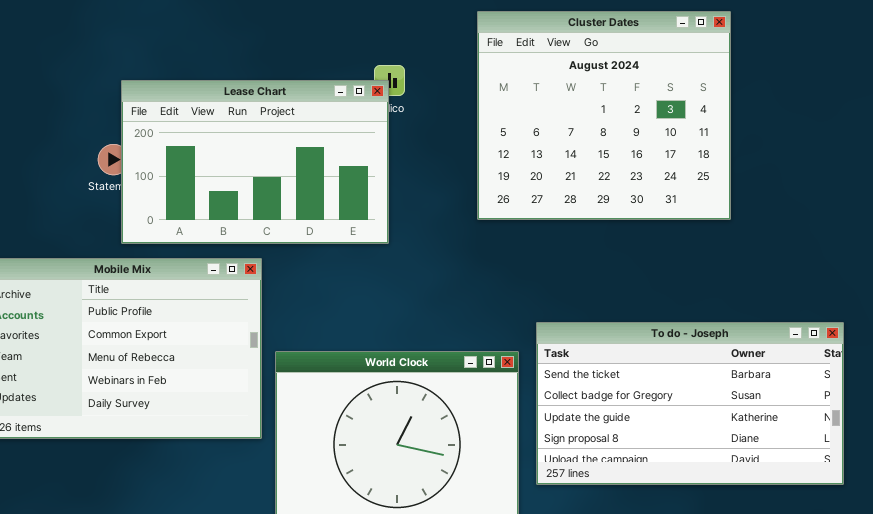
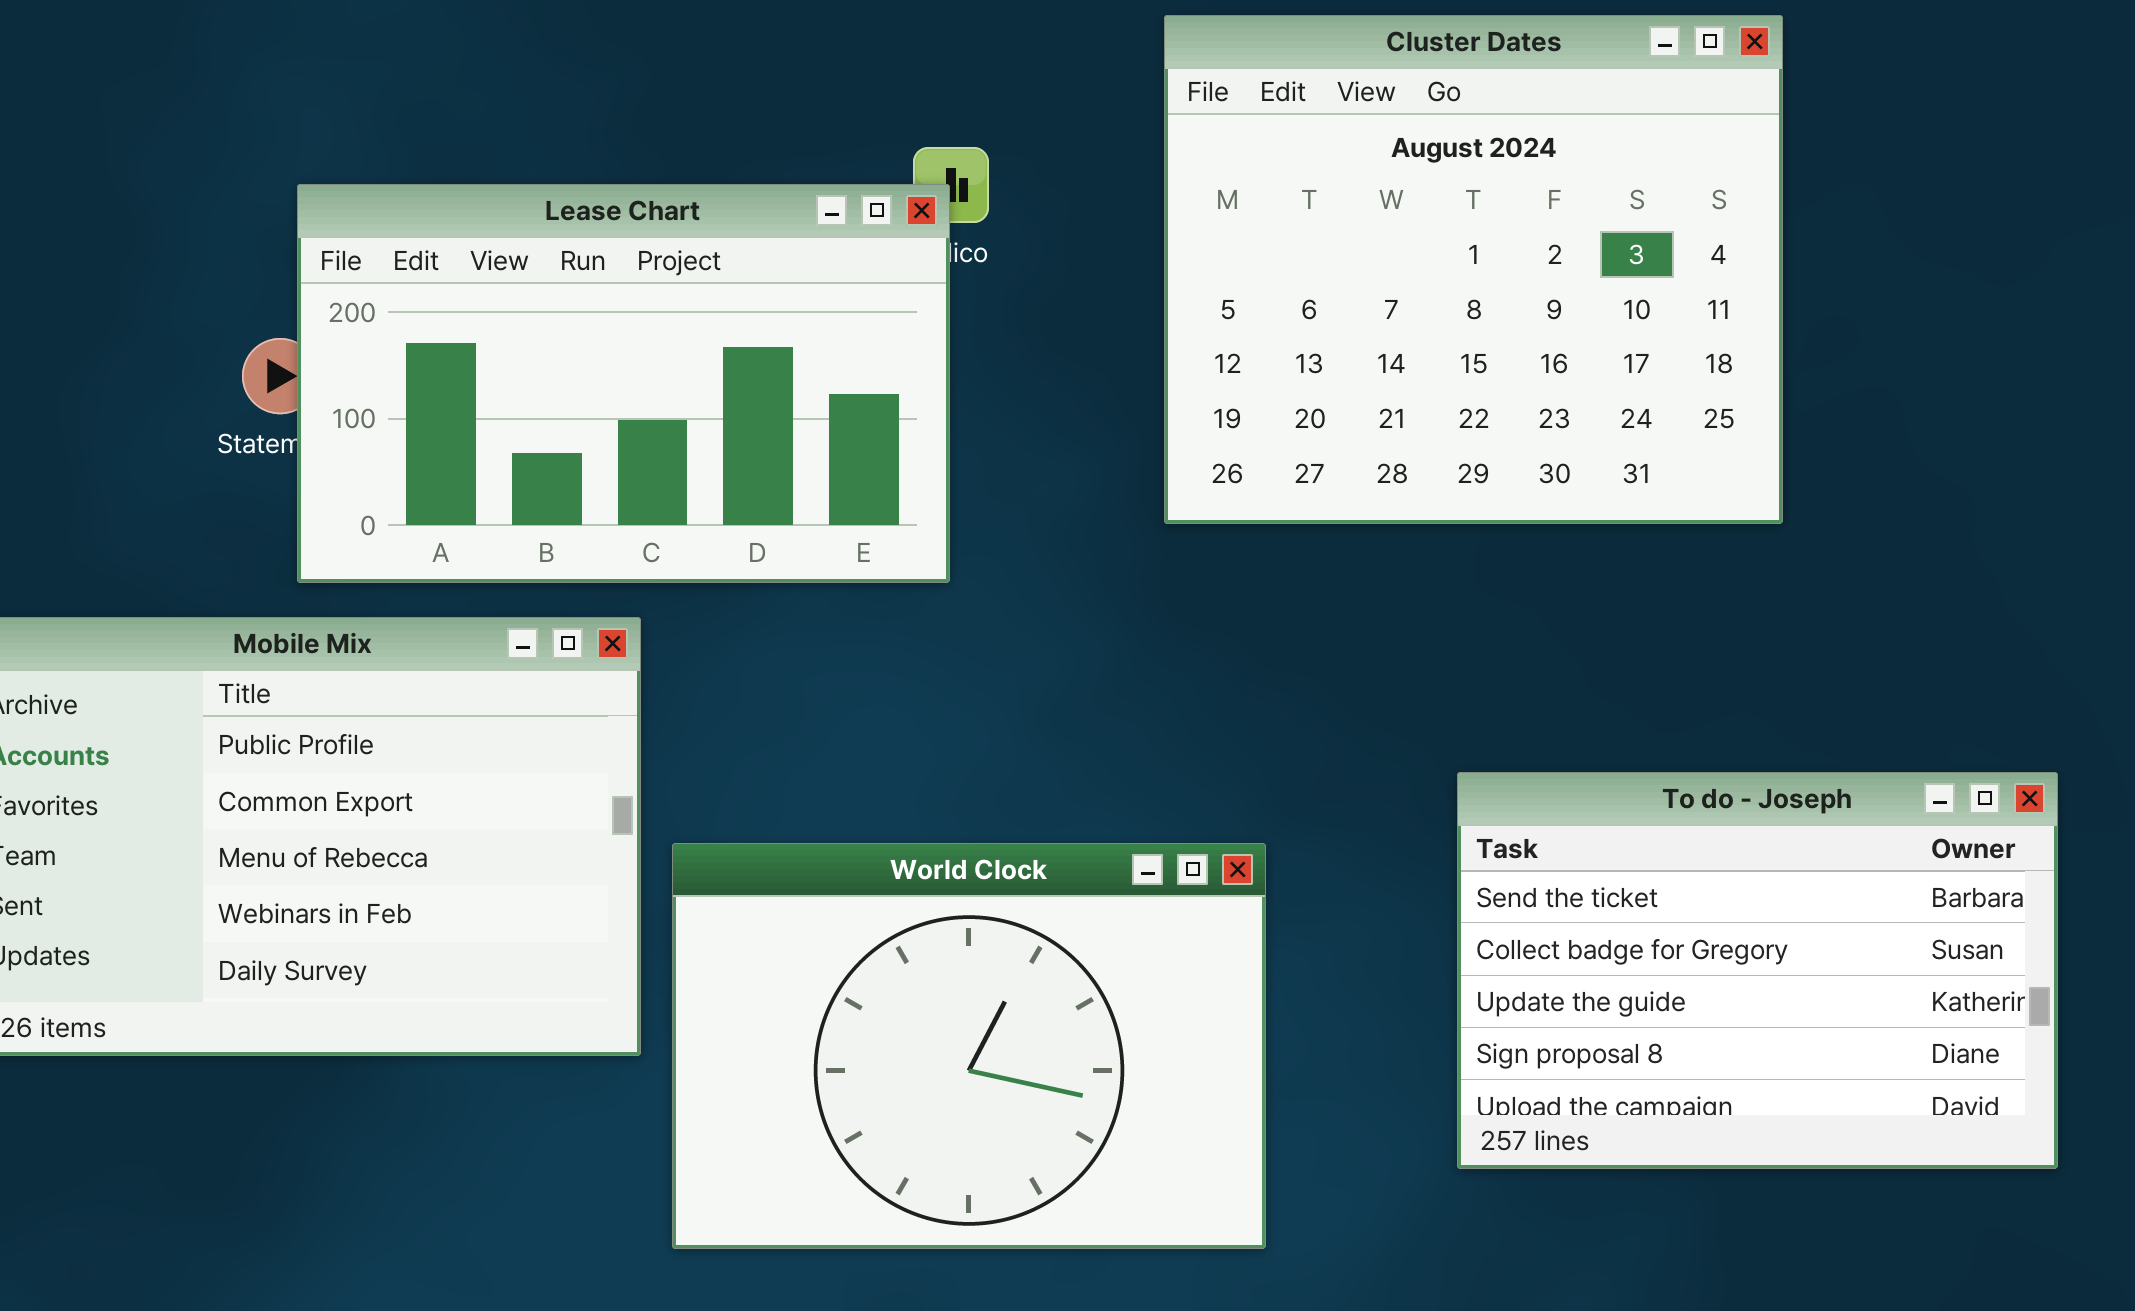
To do - Joseph: [536,322,844,485] -> [1457,772,2058,1169], resized

